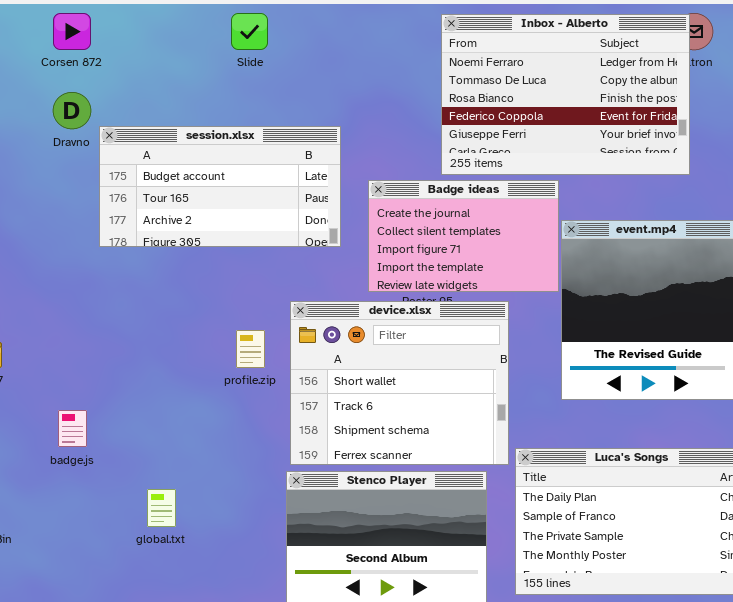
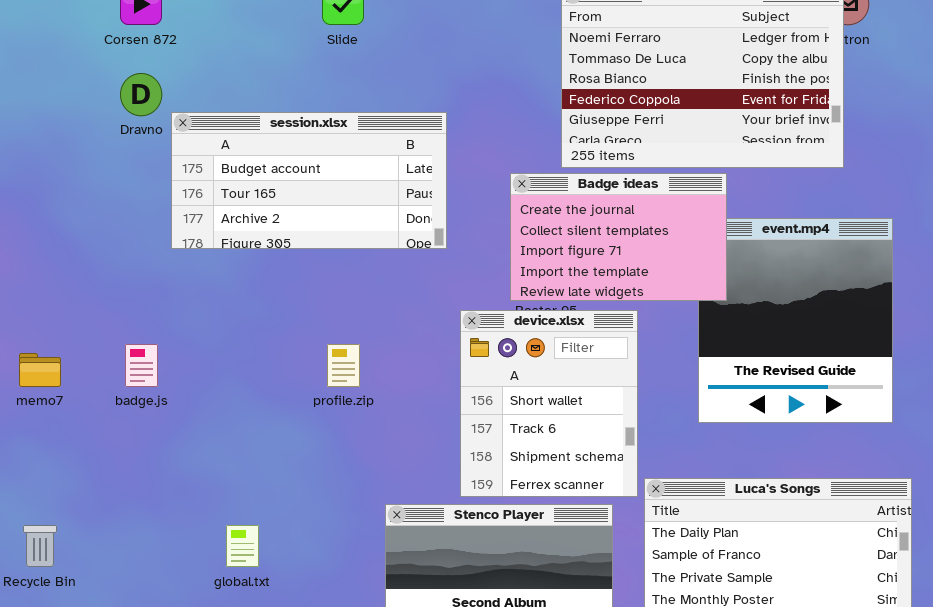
Badge ideas: [368,180,559,292] -> [510,173,727,301], moved
device.xlsx: [290,301,509,465] -> [460,310,638,497], resized
badge.js: [58,410,87,447] -> [125,344,158,387], moved

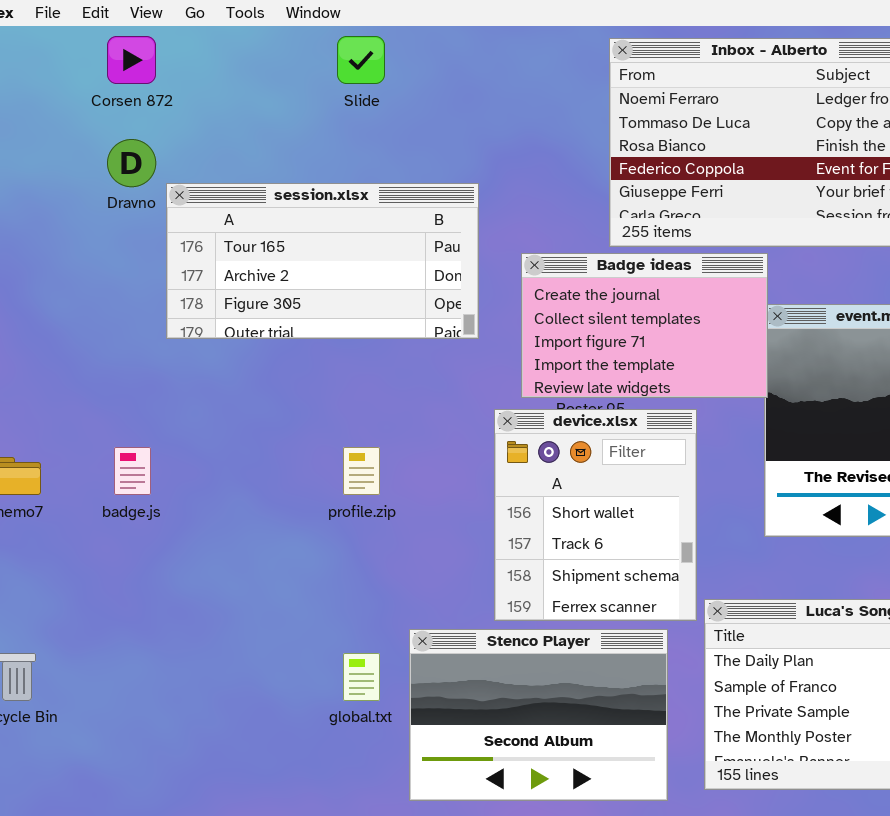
session.xlsx: [171,112,447,249] -> [166,183,479,339], scrolled down 1 row
Badge ideas: [510,173,727,301] -> [521,253,768,398], moved
global.txt: [226,525,259,567] -> [343,653,380,701], moved

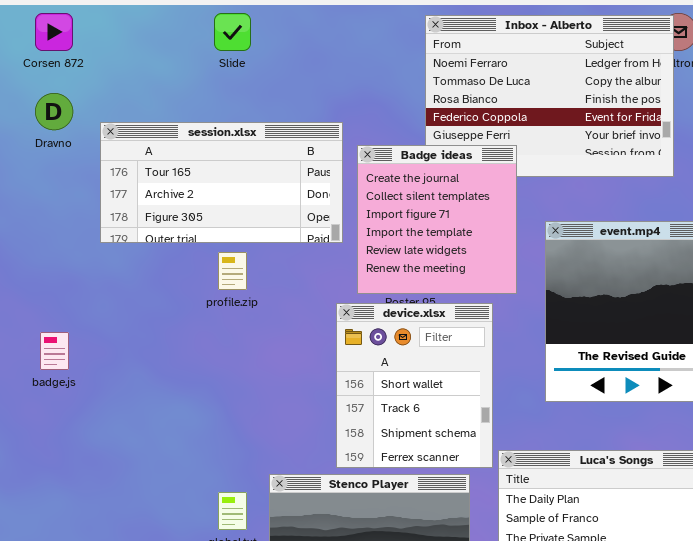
session.xlsx: [166,183,479,339] -> [100,122,343,243], moved
Badge ideas: [521,253,768,398] -> [357,145,517,294], resized
profile.zip: [343,447,380,495] -> [218,252,247,290], moved

